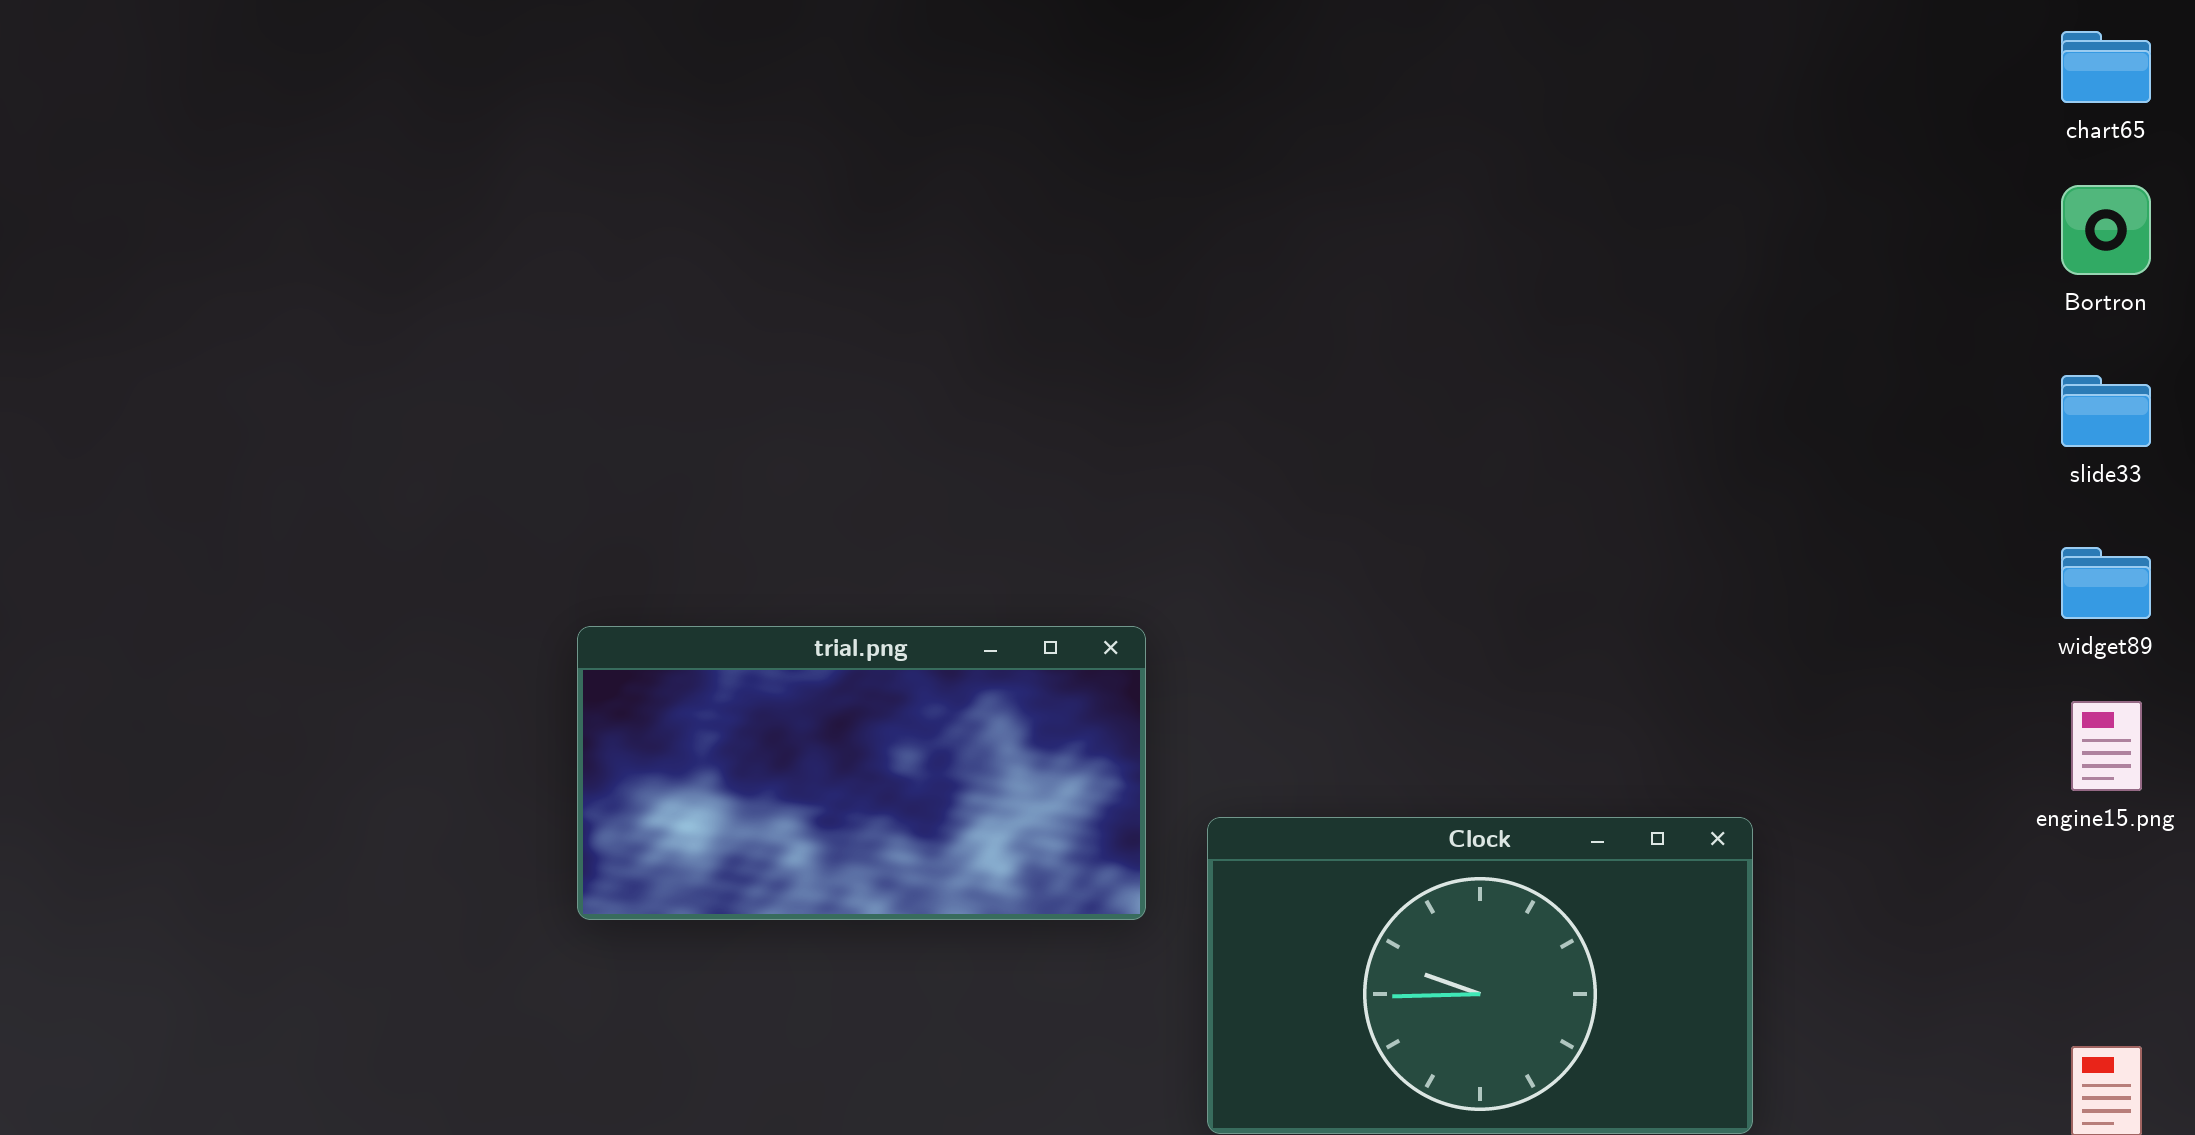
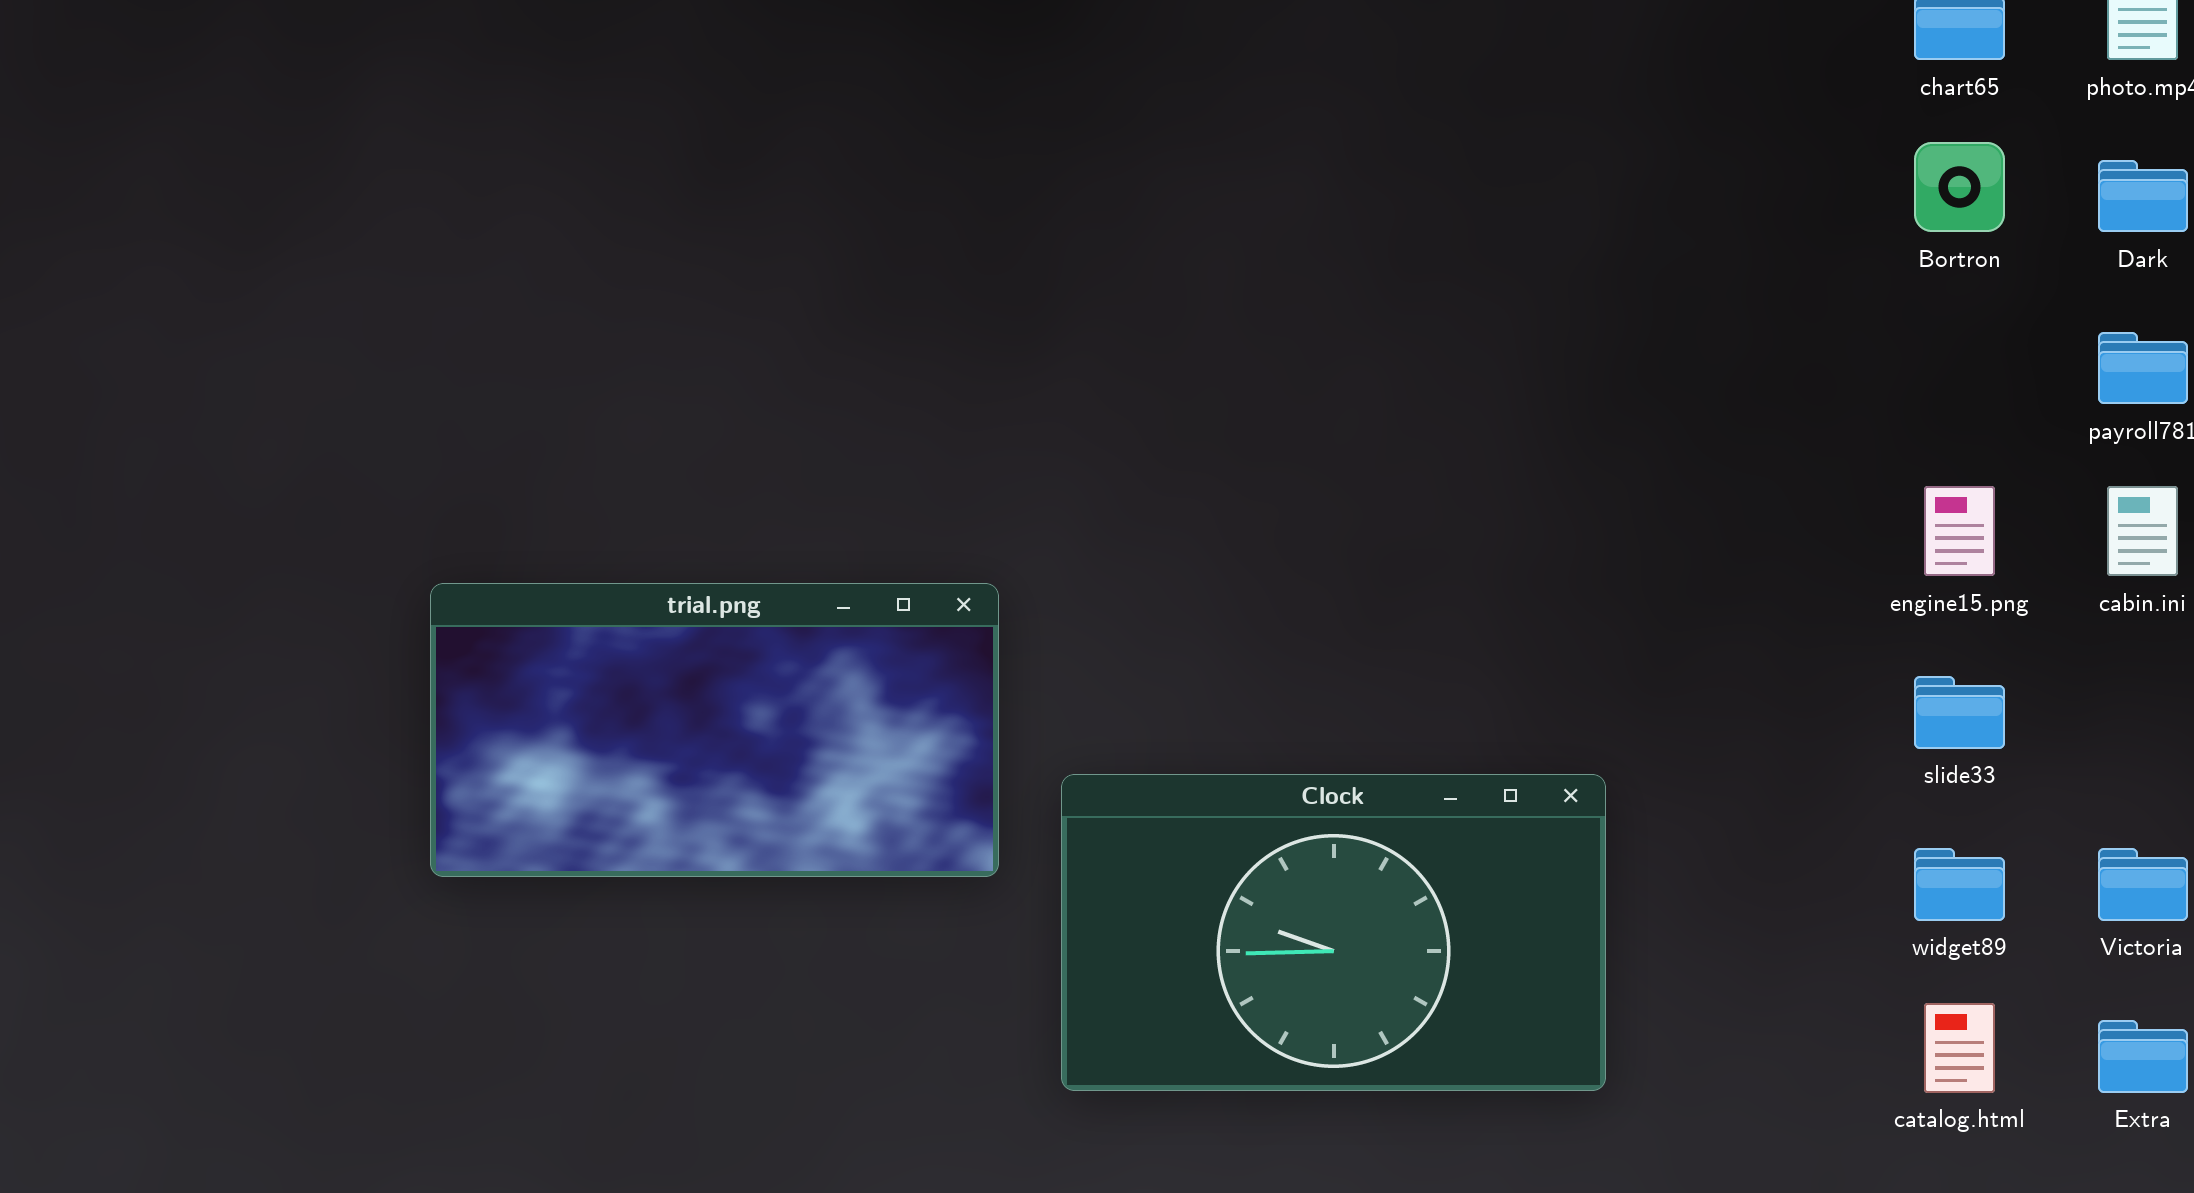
slide33: [2061,375,2151,447] -> [1914,676,2005,749], moved
widget89: [2061,547,2151,619] -> [1914,848,2005,921], moved
engine15.png: [2071,701,2142,791] -> [1924,486,1995,576], moved

